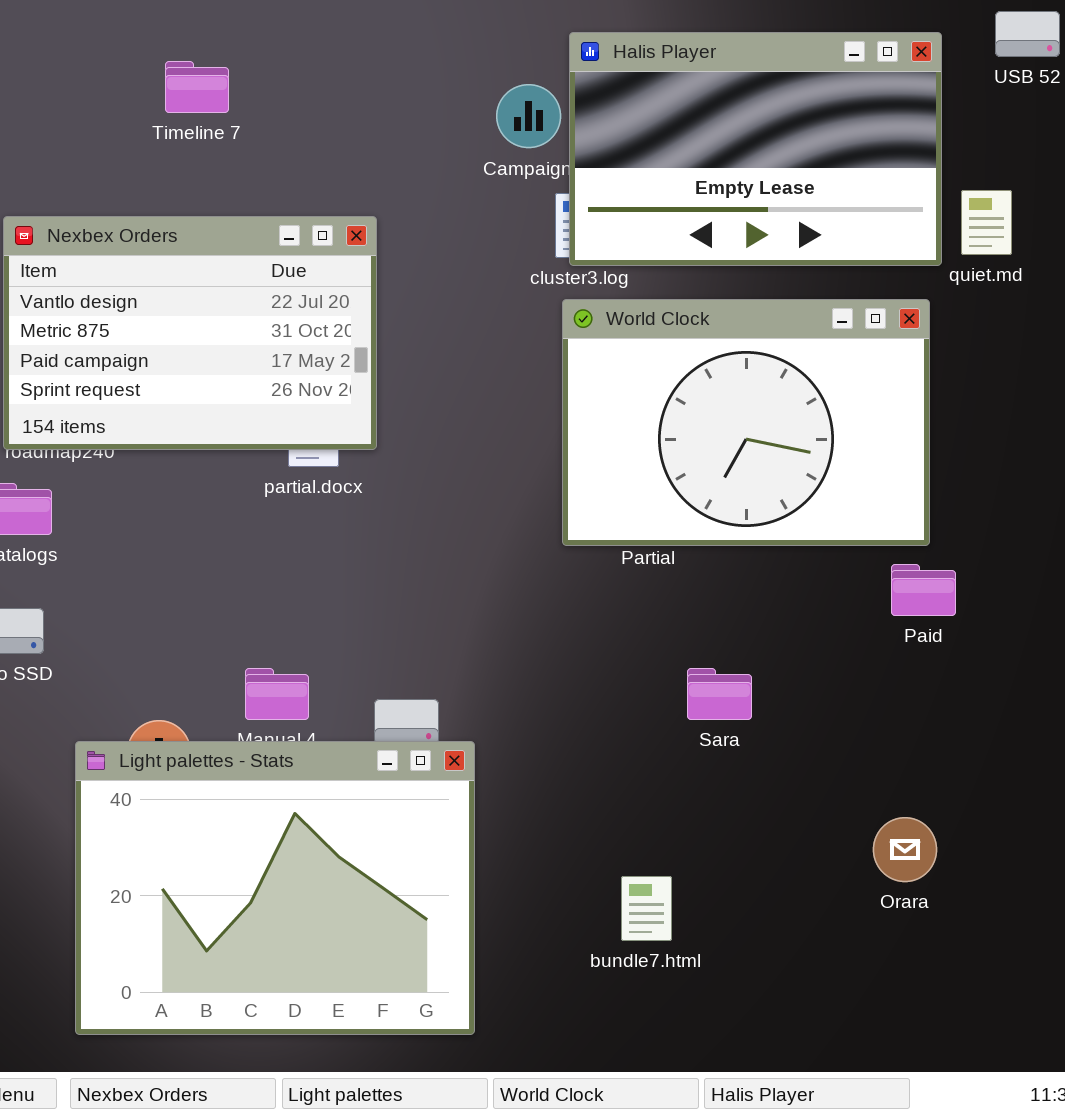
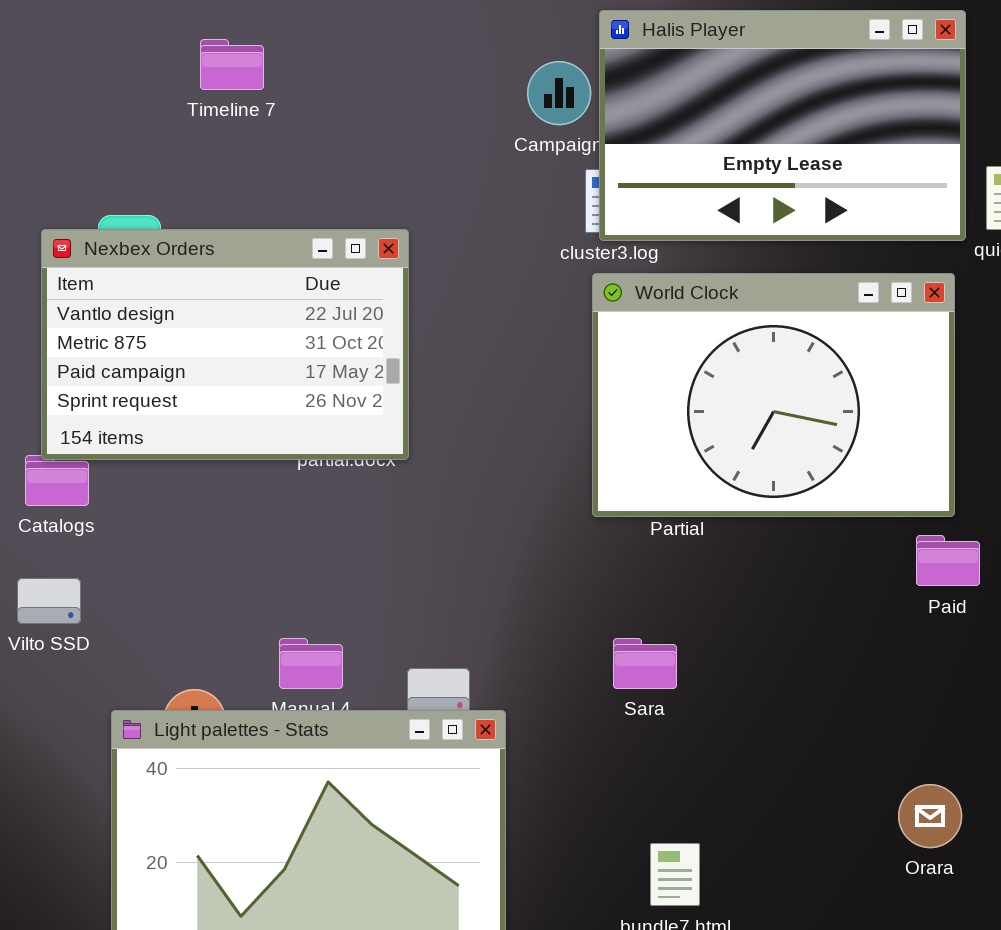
Nexbex Orders: [3,216,377,450] -> [41,229,409,460], moved
Sara: [687,668,752,720] -> [613,638,677,689], moved

